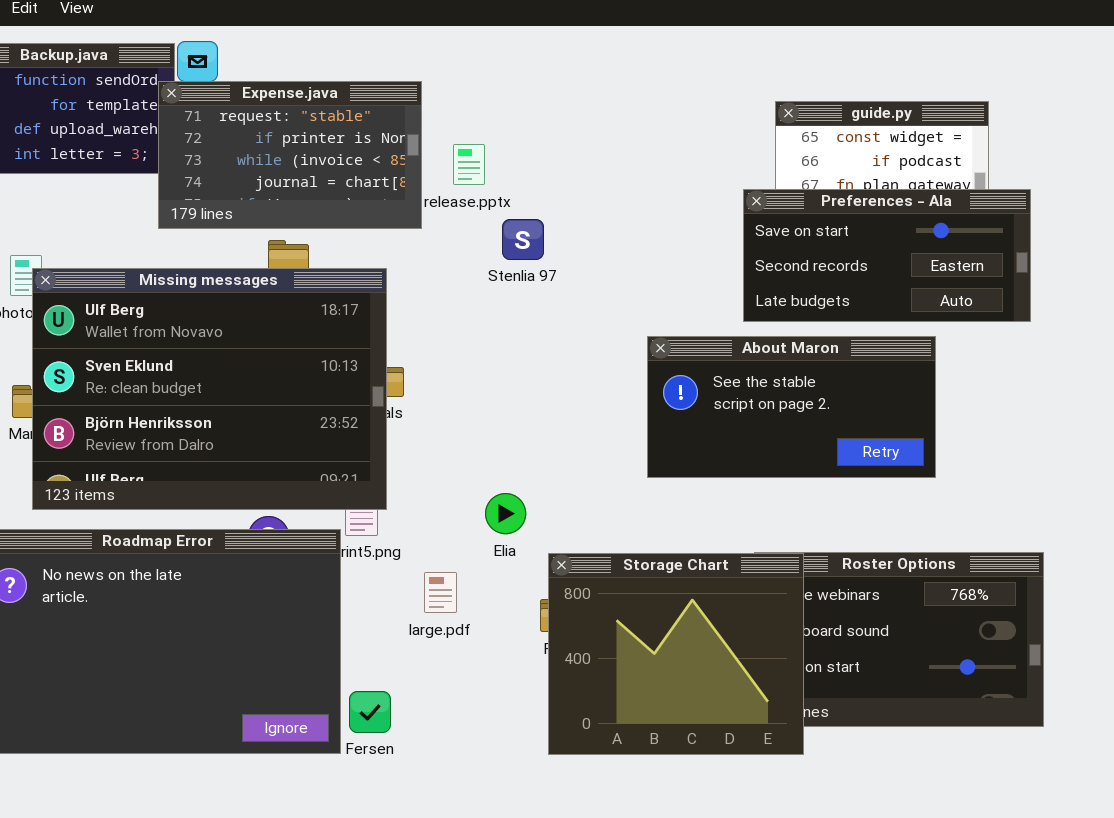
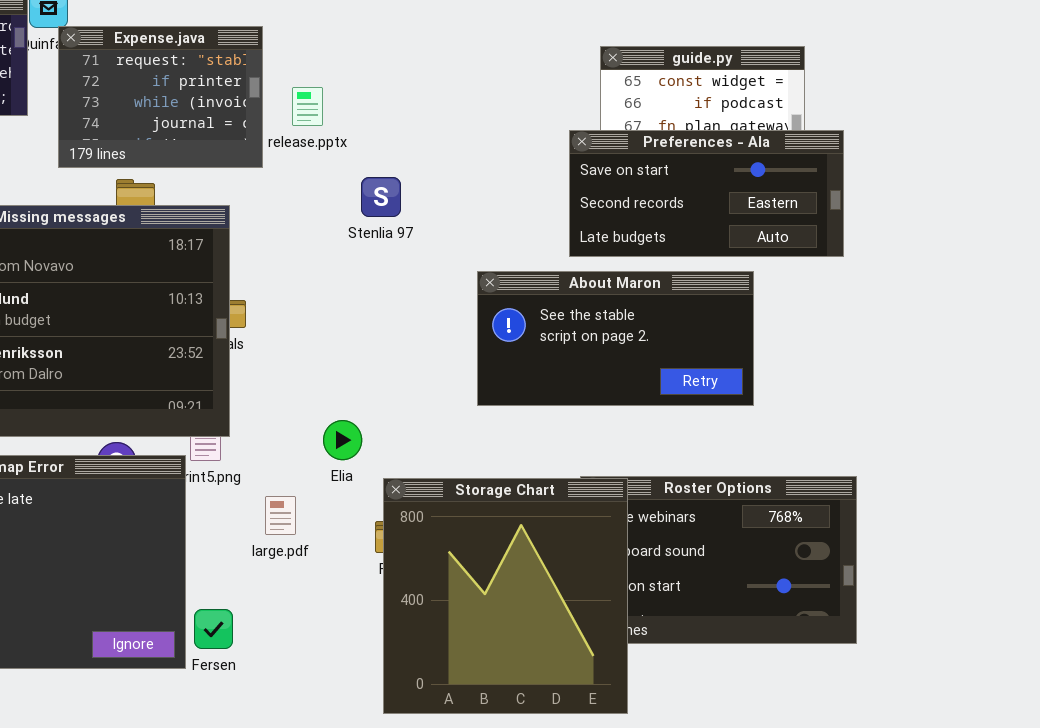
Expense.java: [158,81,422,229] -> [58,26,263,168], resized
Stenlia 97: [502,219,544,260] -> [361,177,401,217], moved
Storage Chart: [548,553,804,755] -> [383,478,628,714], resized

